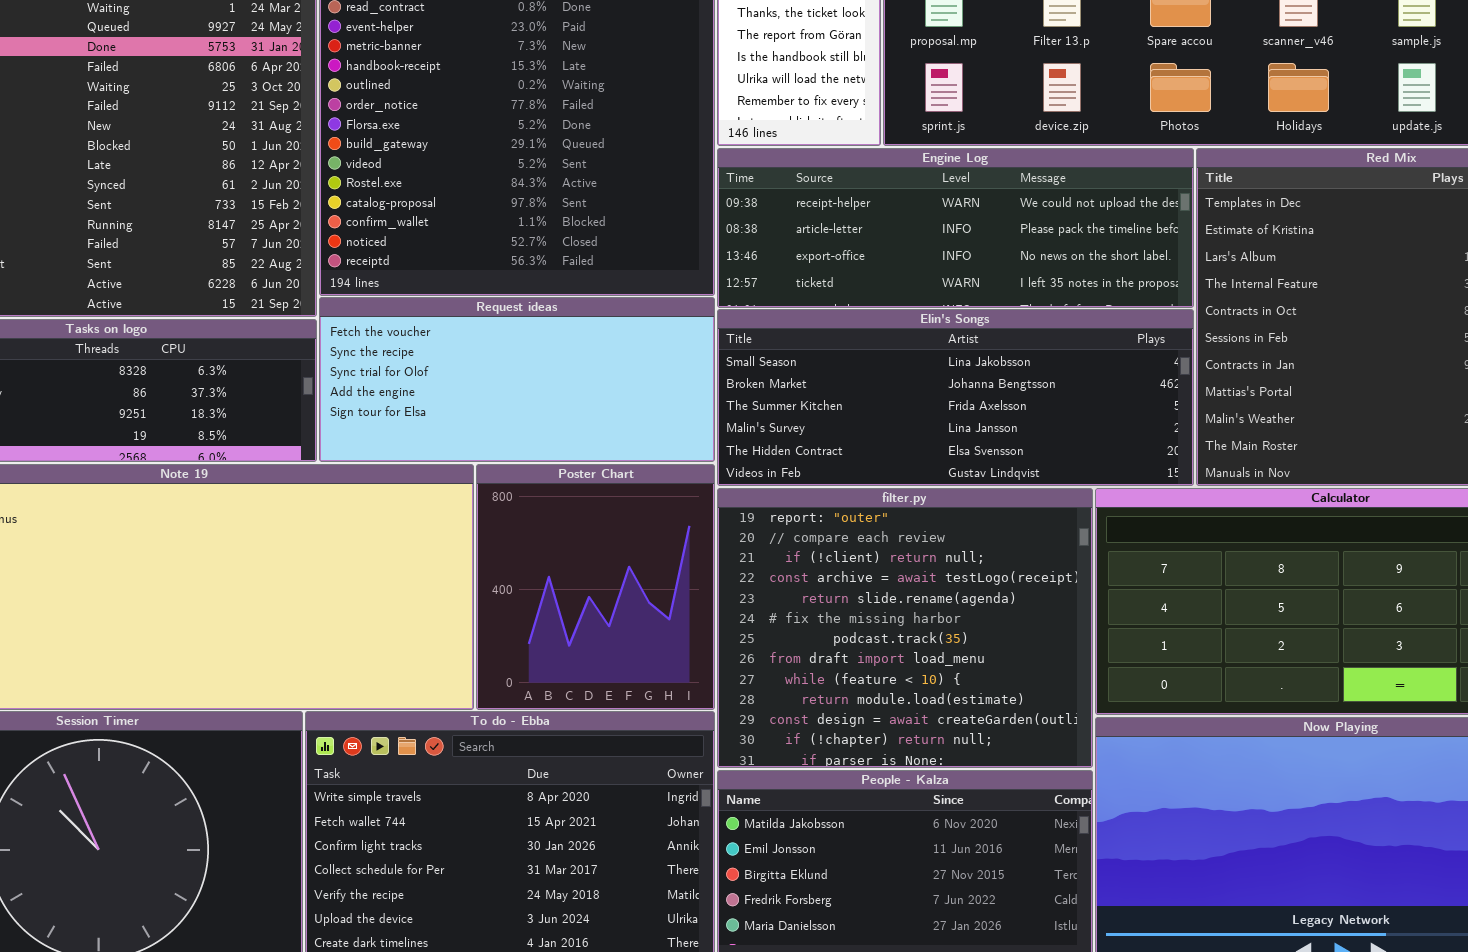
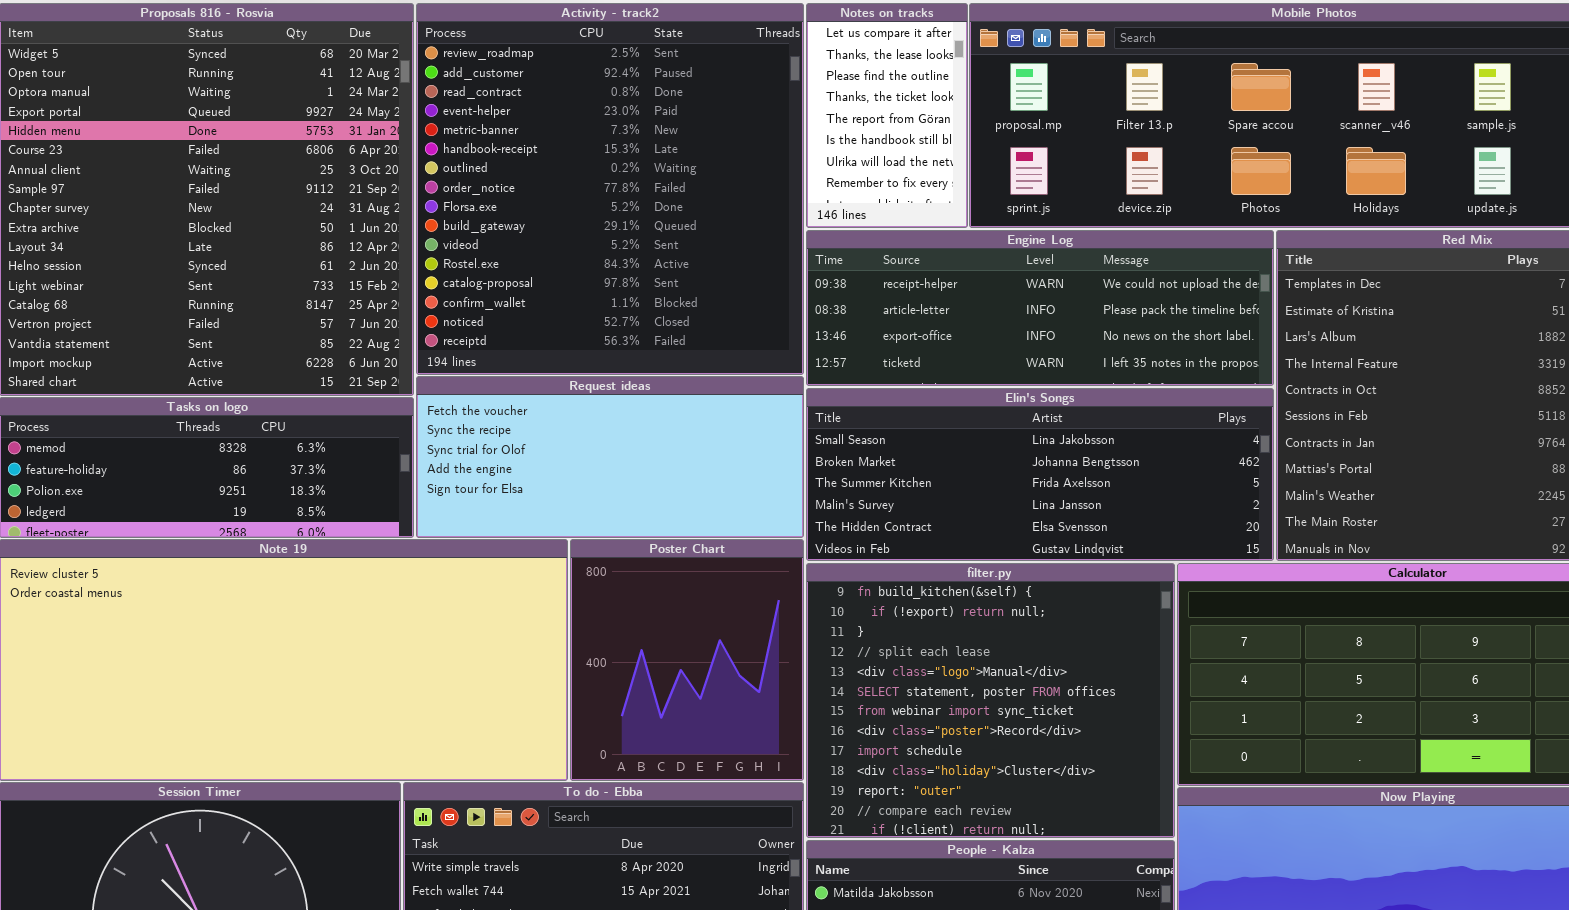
filter.py: [717,488,1093,768] -> [806,563,1175,838], scrolled up 10 rows

